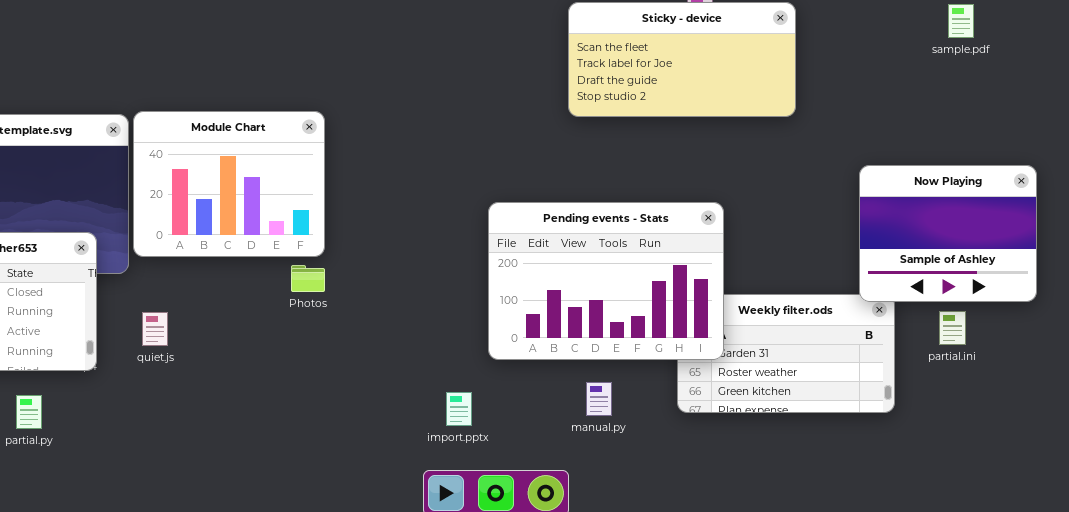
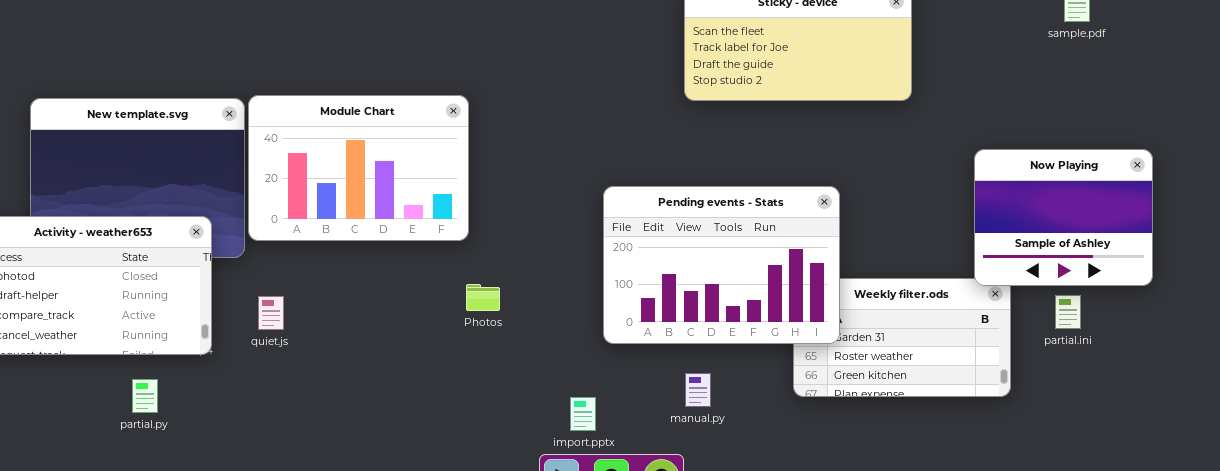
Module Chart: [133,111,325,257] -> [248,95,469,241], resized
Photos: [291,265,325,292] -> [466,284,500,311], moved
manual.py: [586,382,612,416] -> [685,373,711,407], moved
import.pptx: [446,392,472,426] -> [570,397,596,431], moved

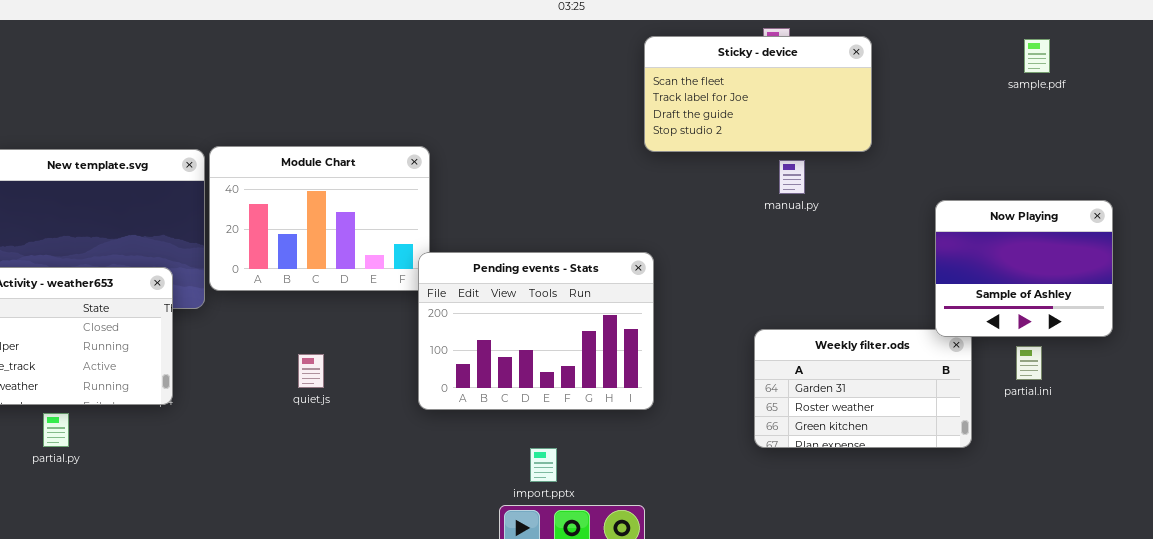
Pending events - Stats: [603,186,840,344] -> [418,252,654,410], moved
quiet.js: [258,296,284,330] -> [298,354,324,388], moved
manual.py: [685,373,711,407] -> [779,160,805,194], moved
partial.py: [132,379,158,413] -> [43,413,69,447], moved

